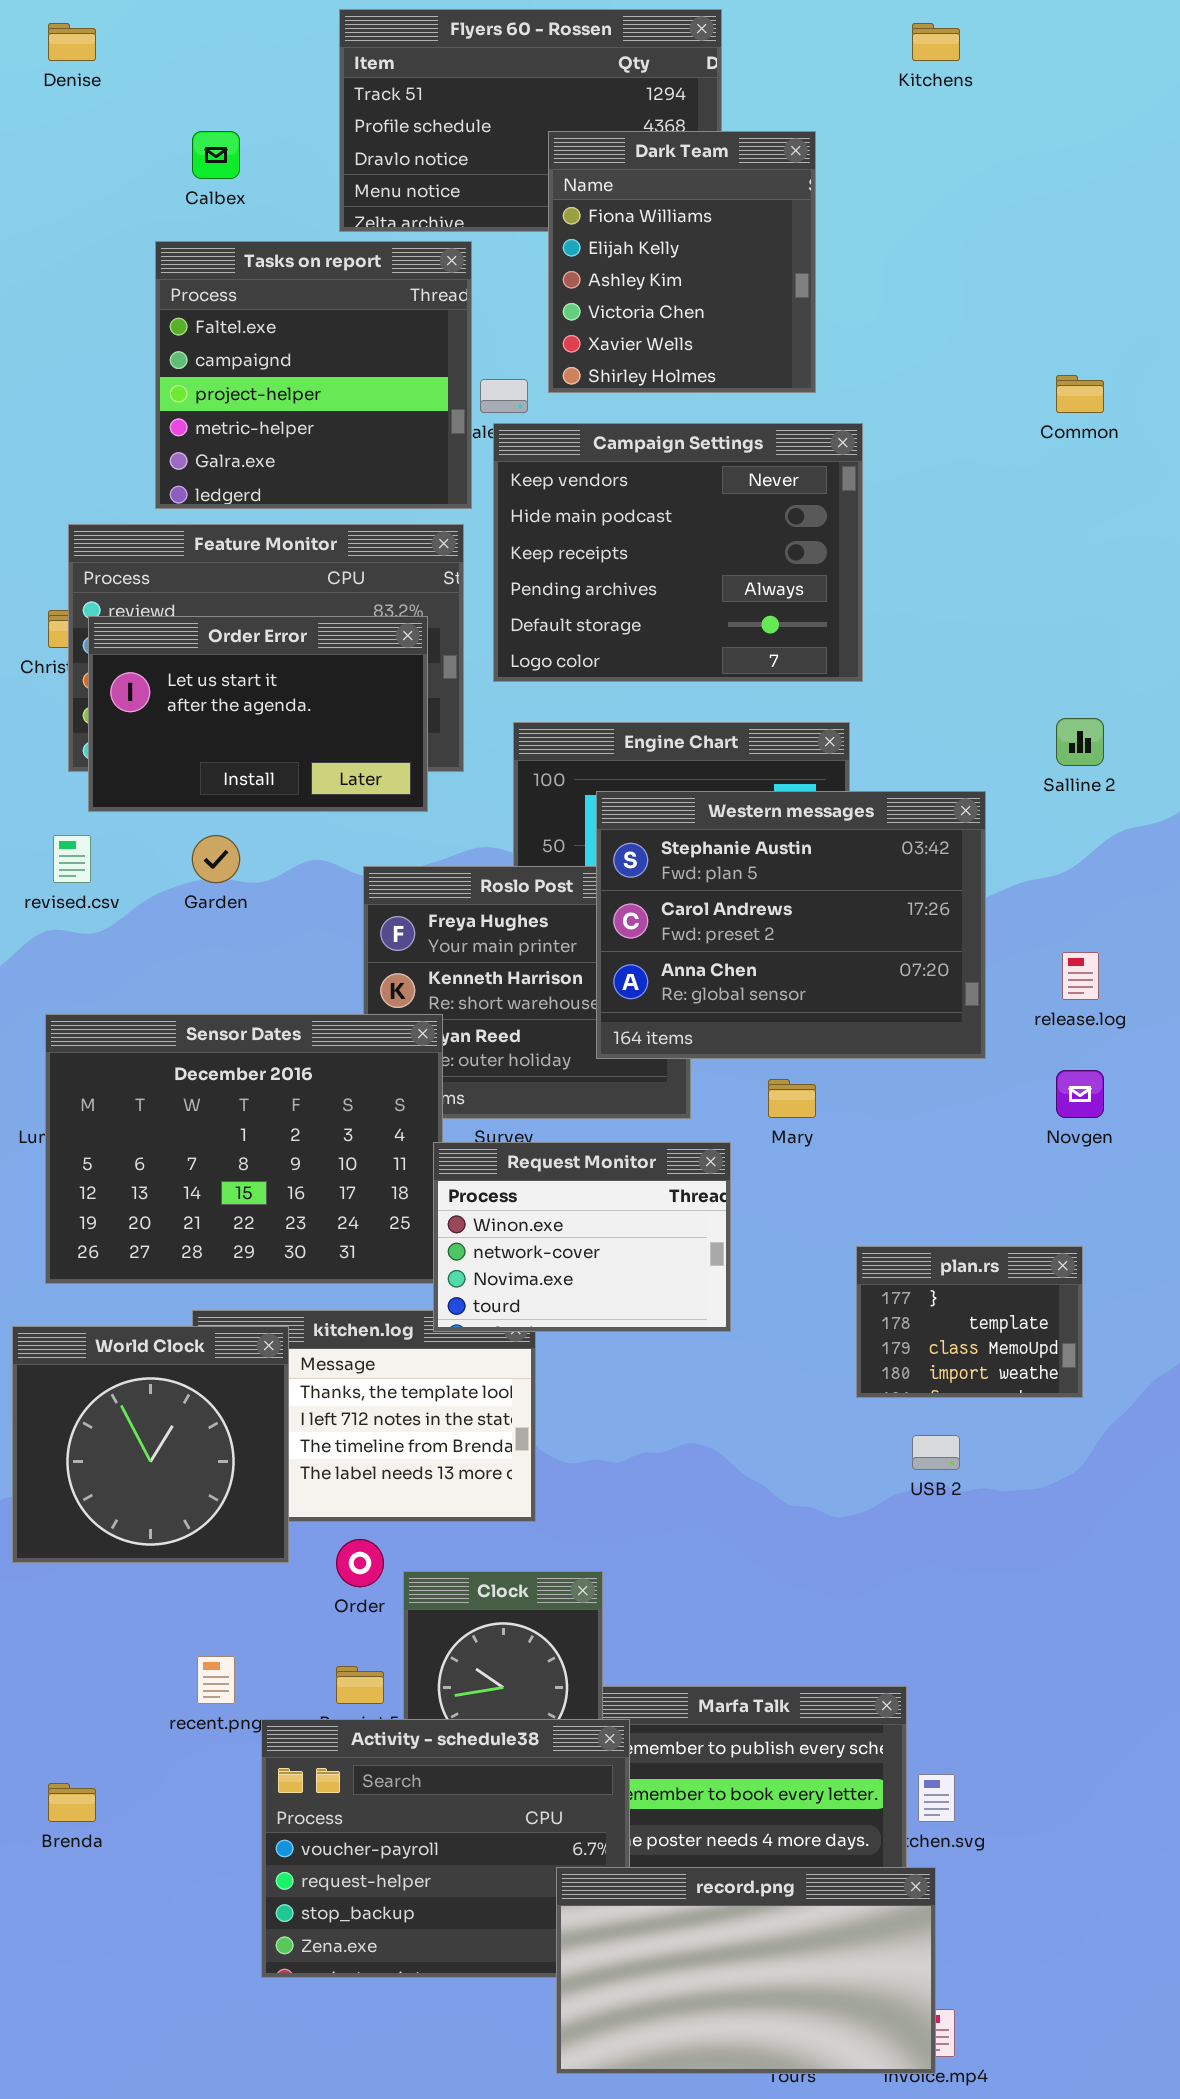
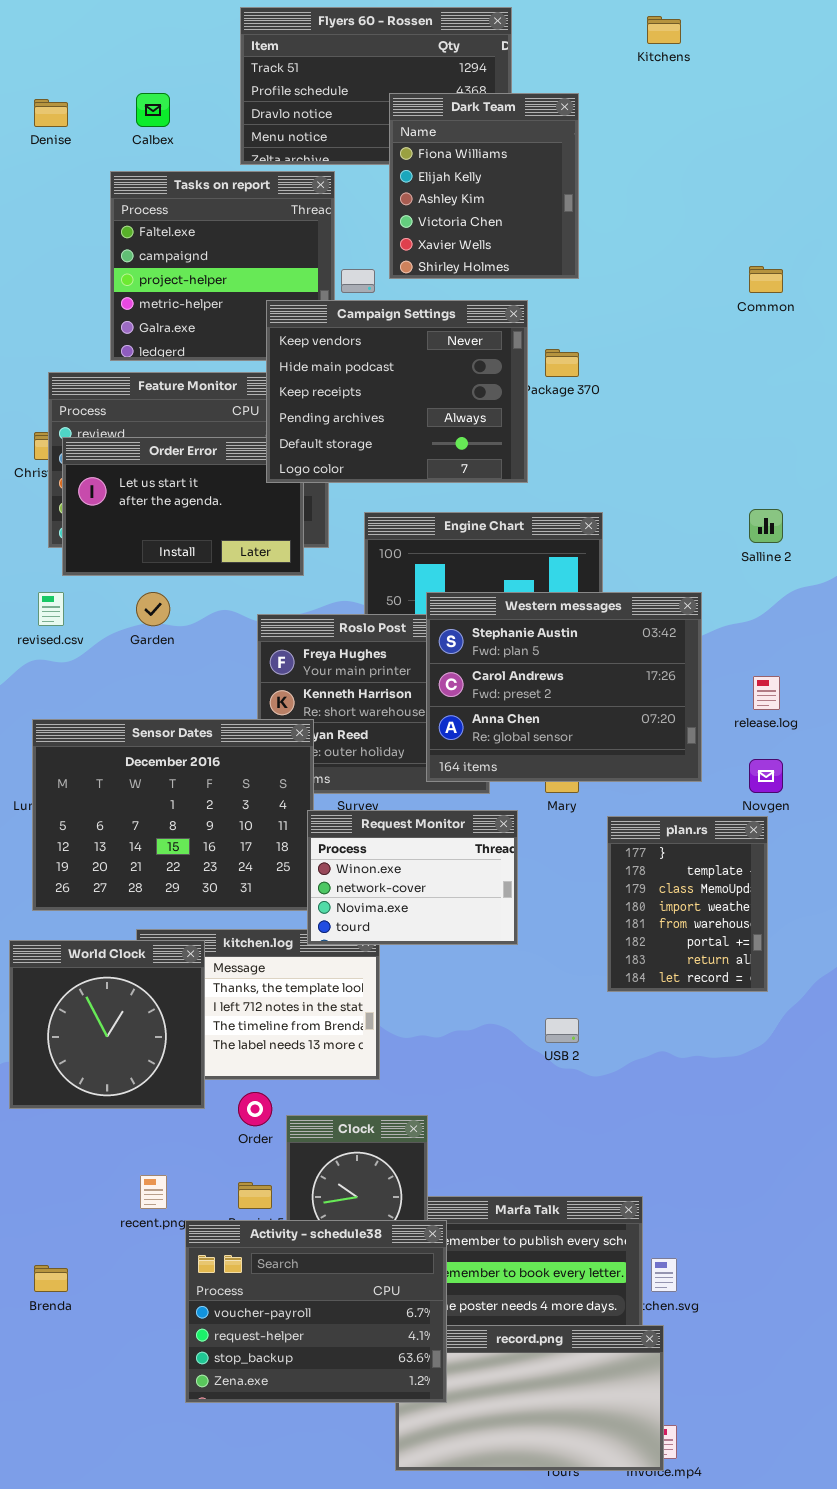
Denise: [48,23,96,61] -> [34,99,68,127], moved
Campaign Settings: [493,423,863,682] -> [266,300,528,483], moved
Western messages: [596,791,986,1059] -> [426,592,702,782], moved
plan.rs: [856,1246,1083,1398] -> [607,816,768,992], resized
USB 2: [912,1435,960,1470] -> [545,1018,579,1043], moved
Activity - schedule38: [261,1719,630,1978] -> [185,1220,447,1403], raised

